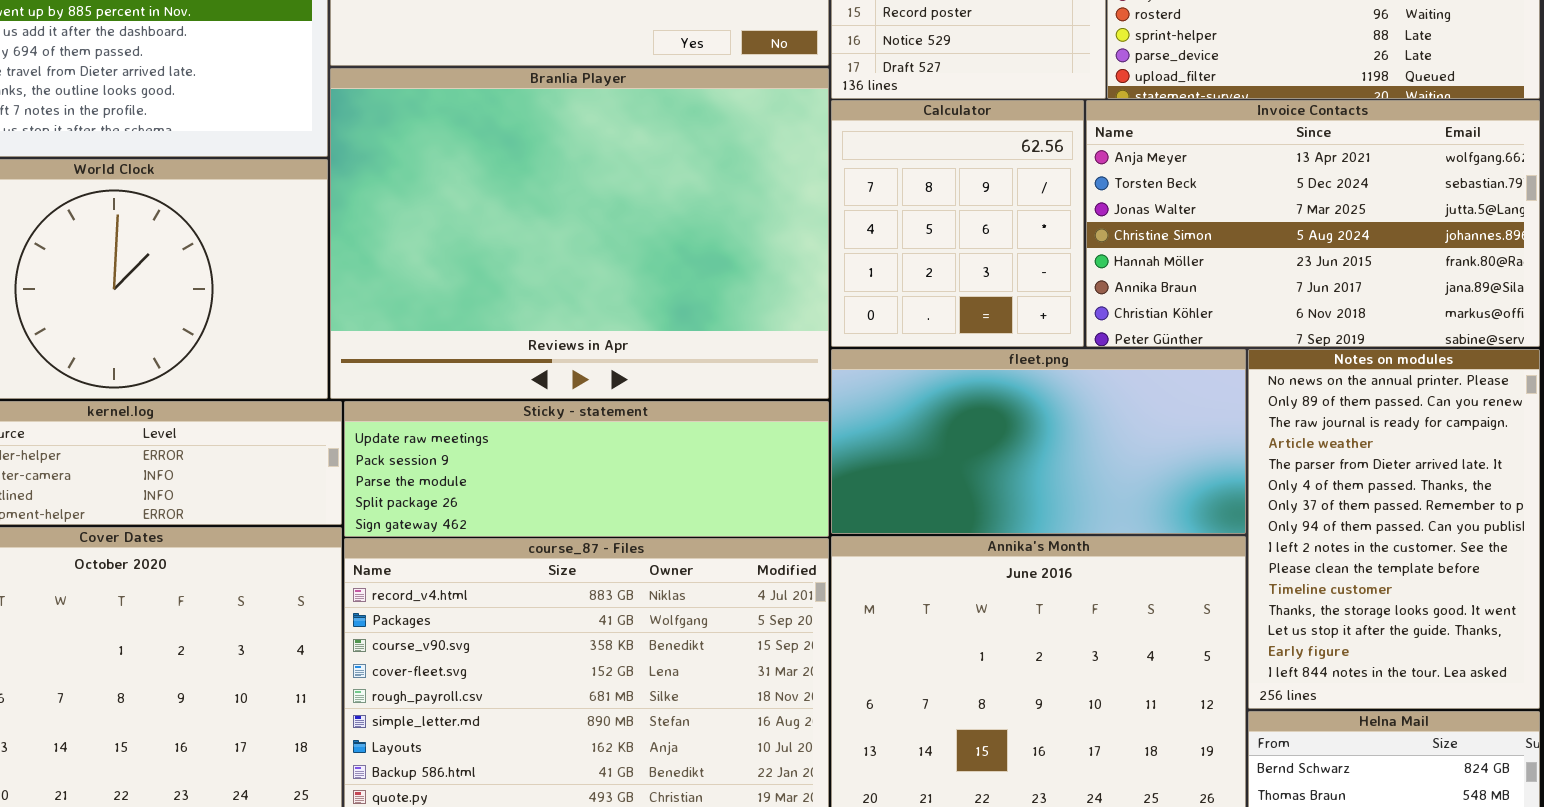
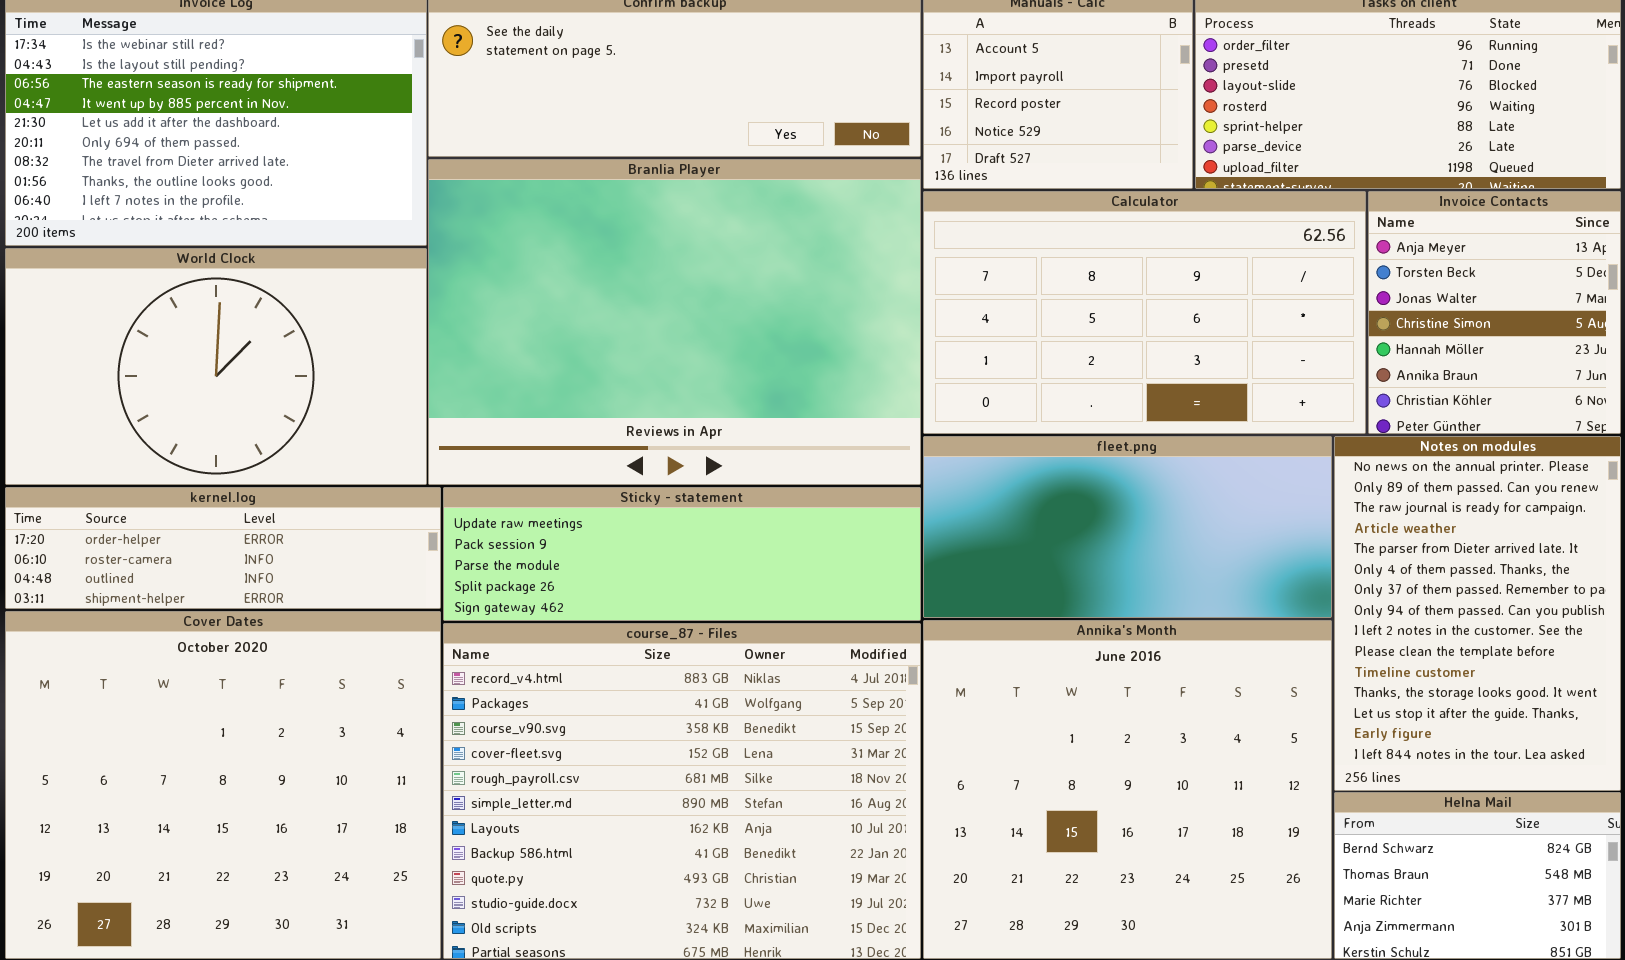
Calculator: [831,100,1084,347] -> [923,191,1366,434], resized
Invoice Contacts: [1086,100,1540,347] -> [1368,191,1621,434], resized

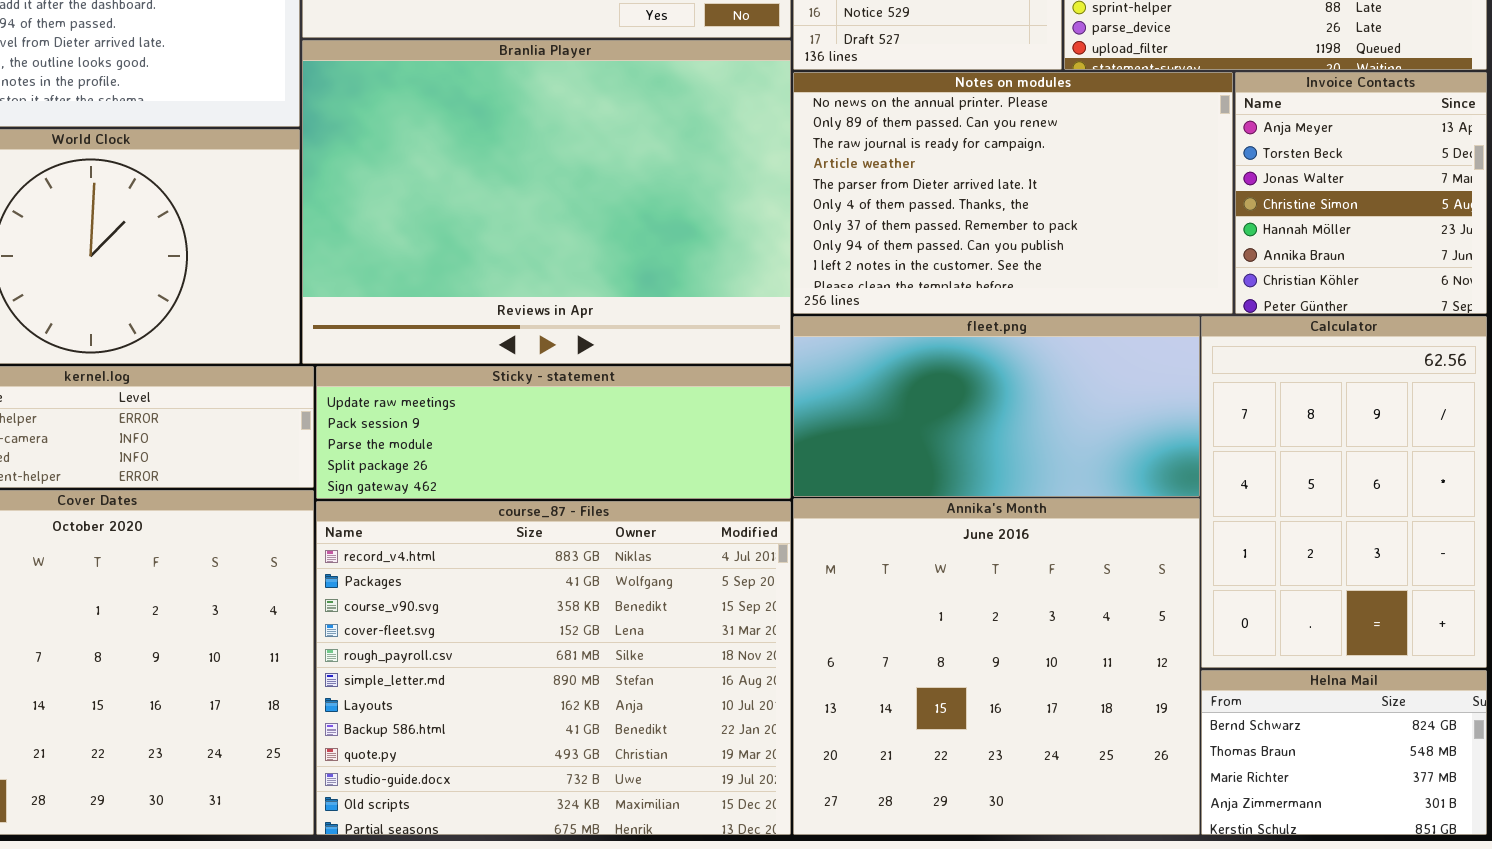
Calculator: [923,191,1366,434] -> [1201,316,1487,668], moved, resized
Notes on modules: [1334,436,1621,791] -> [793,72,1233,314], moved, resized

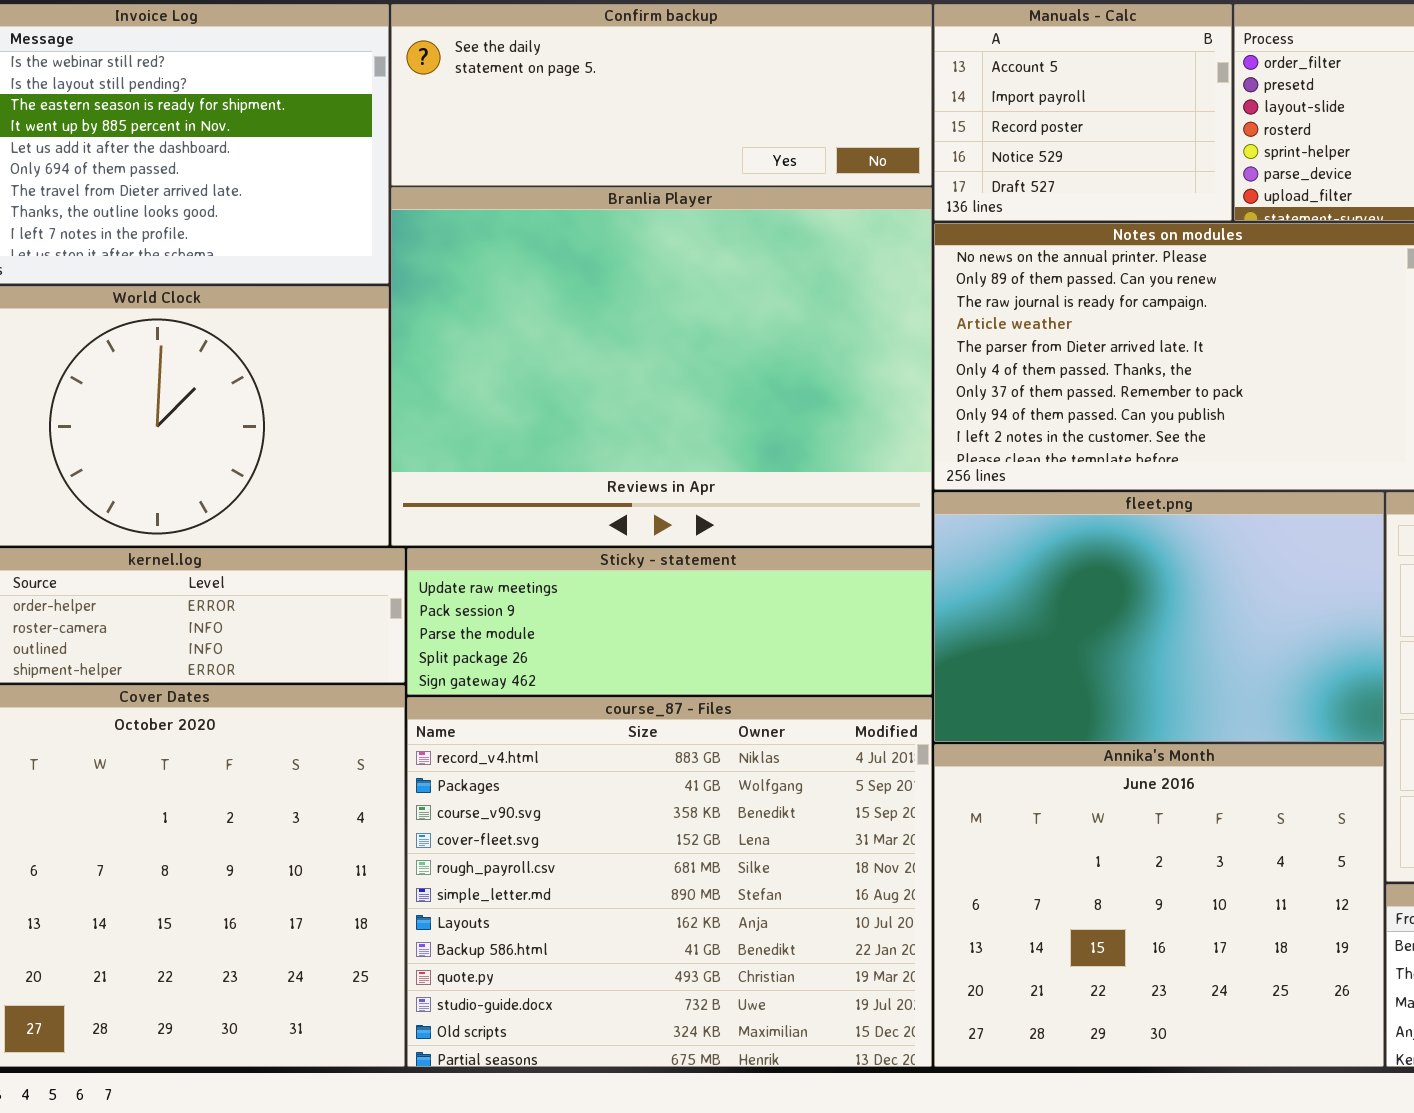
fleet.png: [793,316,1200,497] -> [934,492,1384,742], resized
Annika's Month: [793,498,1200,835] -> [934,744,1384,1067], resized

